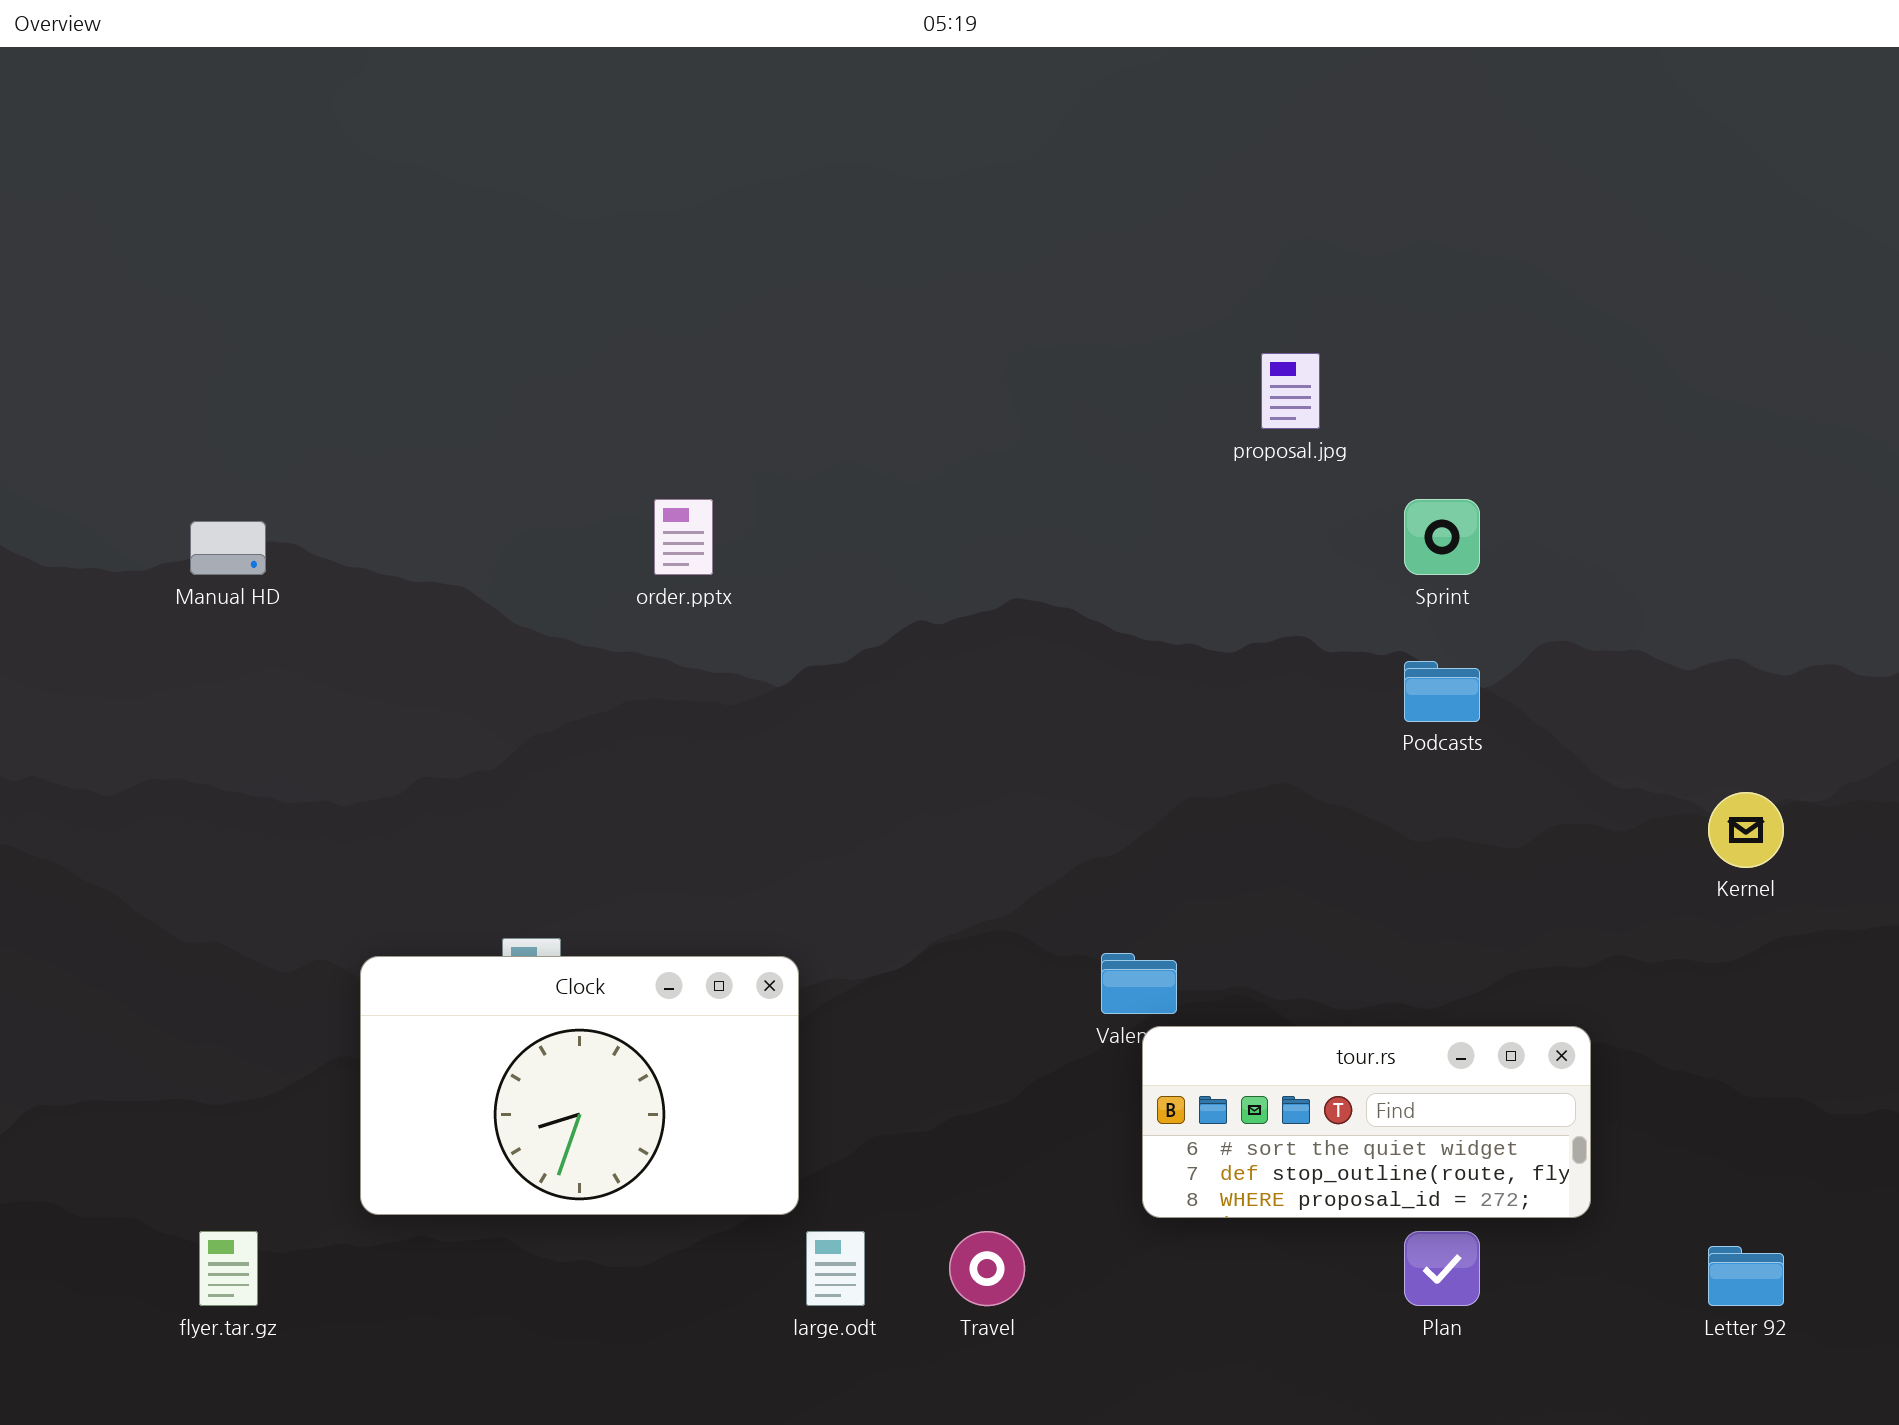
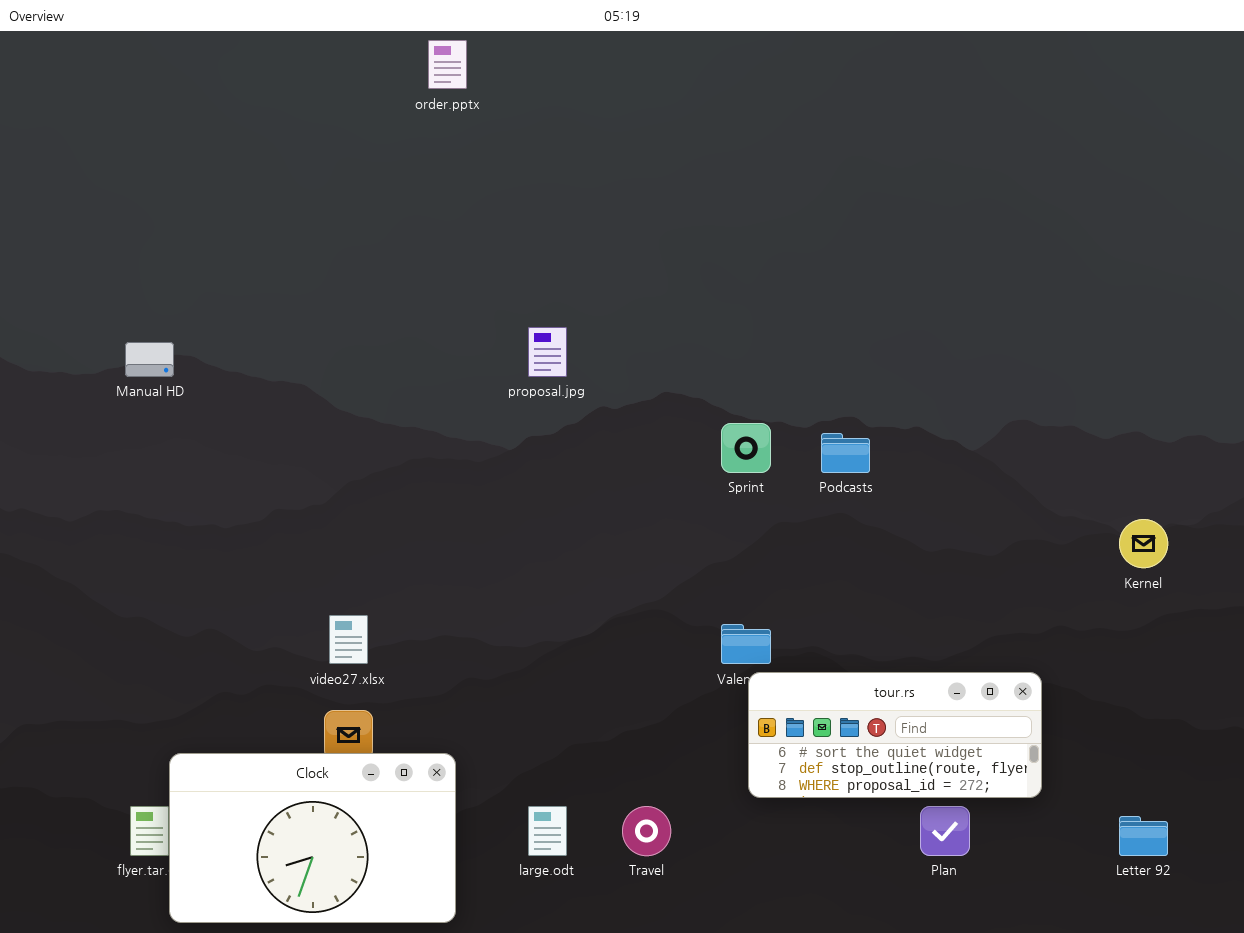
proposal.jpg: [1261,353,1320,429] -> [528,327,567,377], moved
order.pptx: [654,499,713,575] -> [428,40,467,89], moved
Sprint: [1404,499,1480,575] -> [721,423,771,473], moved
Podcasts: [1404,661,1480,722] -> [821,433,870,473], moved
Clock: [360,956,799,1215] -> [169,753,456,923], moved

